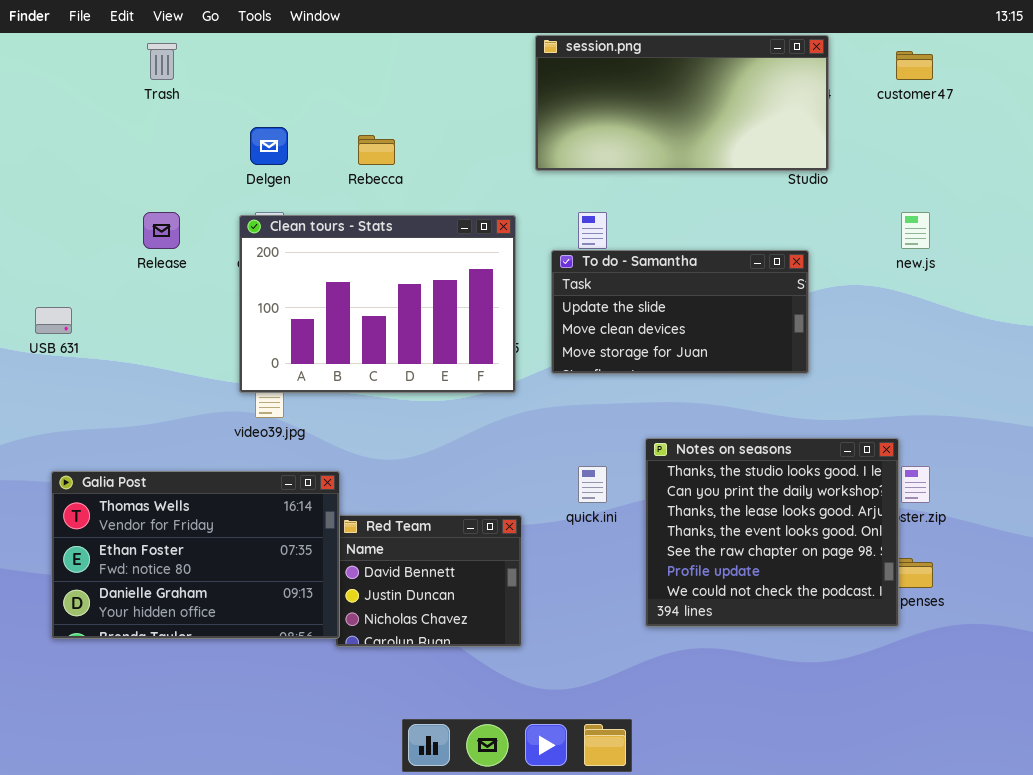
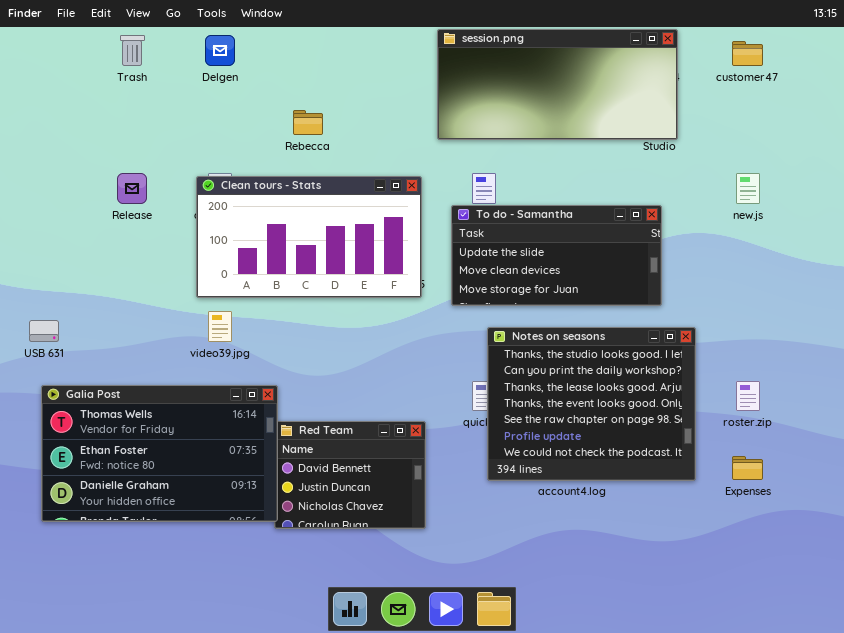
Delgen: [250,127,288,165] -> [205,35,235,66], moved
Clean tours - Stats: [239,215,516,393] -> [196,176,422,298], resized
USB 631: [35,307,72,334] -> [29,320,59,342], moved
Notes on seasons: [645,438,899,627] -> [487,327,696,481], moved

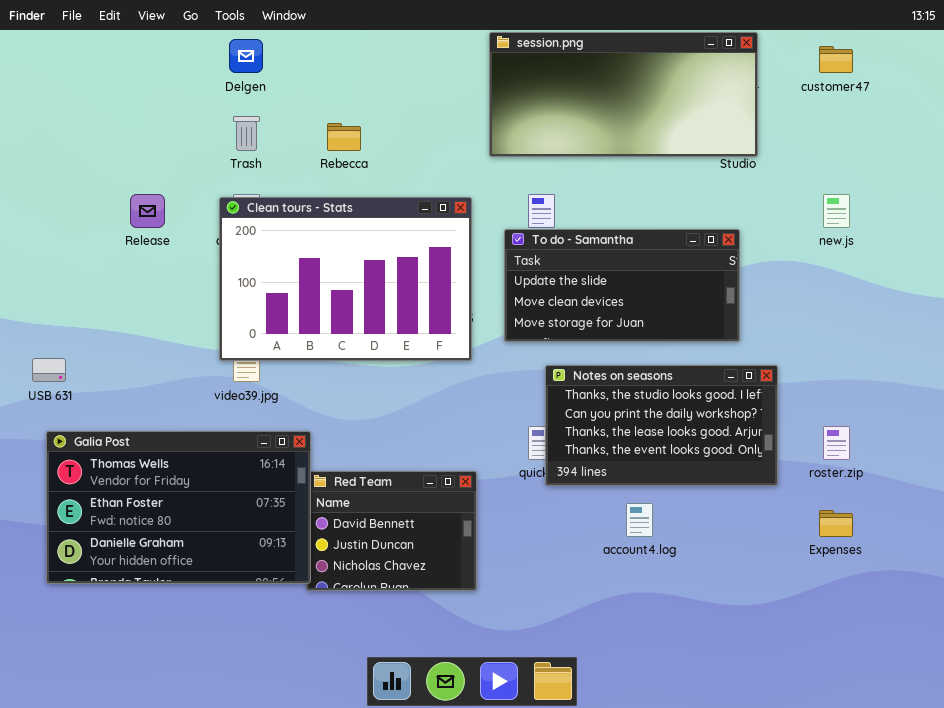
Trash: [120,35,145,66] -> [233,116,260,151], moved
Clean tours - Stats: [196,176,422,298] -> [219,197,472,361], resized
Notes on seasons: [487,327,696,481] -> [545,365,778,486], resized

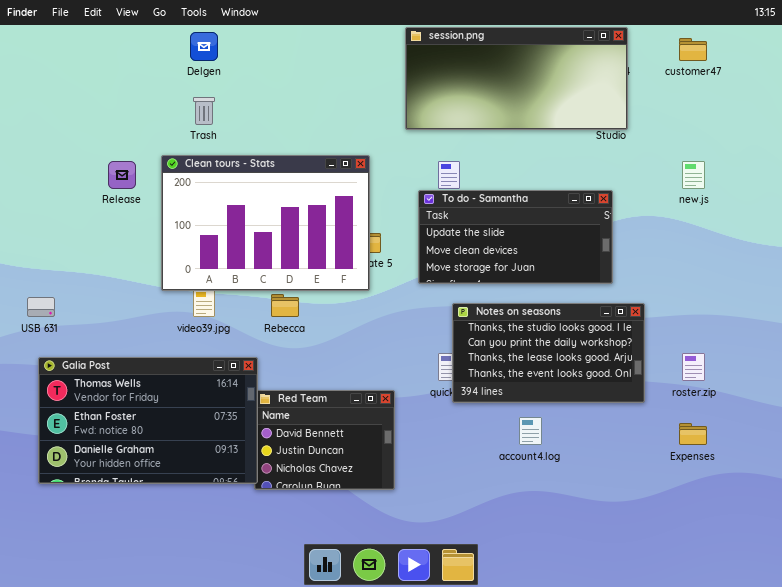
Rebecca: [327,123,361,151] -> [271,294,299,317], moved
Clean tours - Stats: [219,197,472,361] -> [161,155,370,291], moved

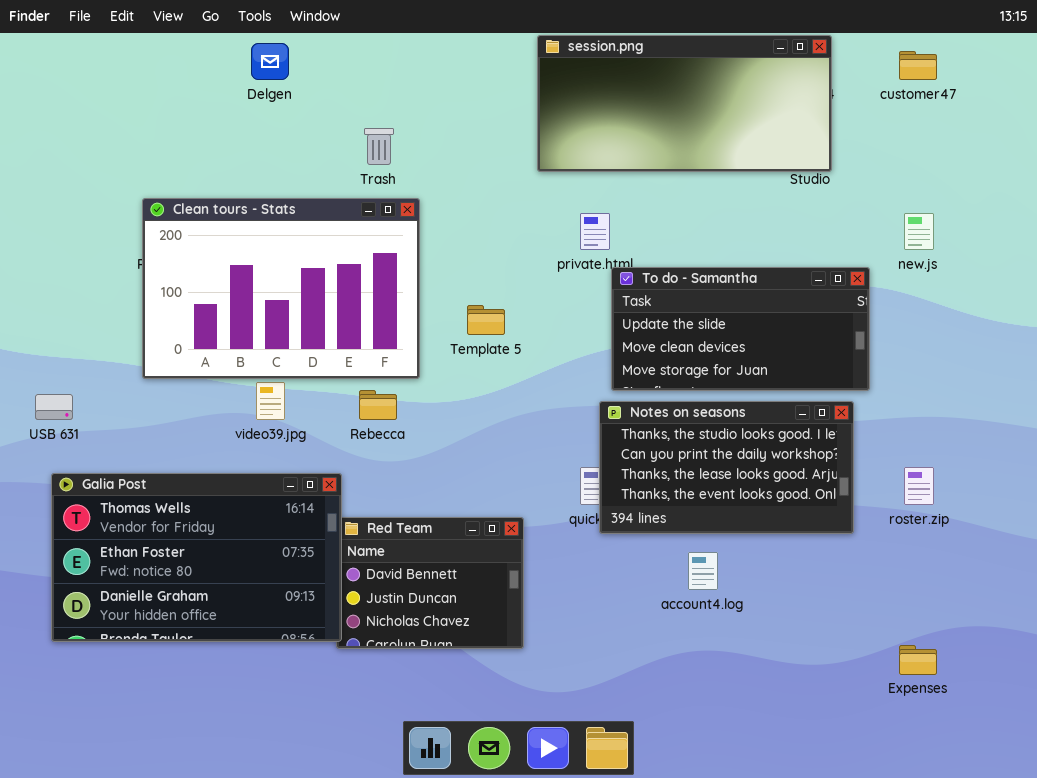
Trash: [193,97,215,125] -> [364,128,394,165], moved
Clean tours - Stats: [161,155,370,291] -> [142,198,420,379], moved
To do - Samantha: [418,190,613,284] -> [611,267,870,391], moved
Expenses: [679,423,707,445] -> [899,645,937,675], moved

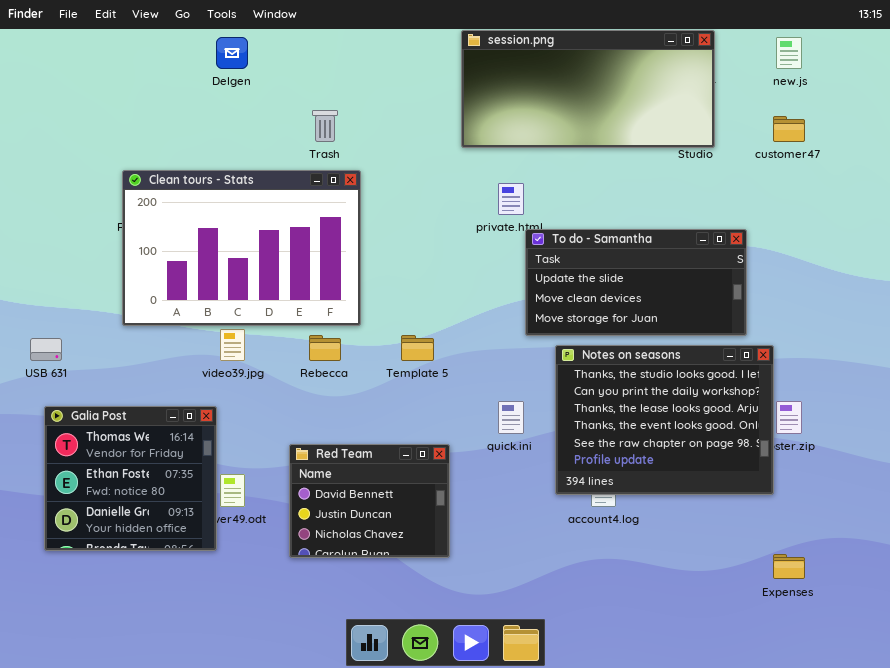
customer47: [899,51,937,80] -> [773,116,805,142], moved
new.js: [904,213,934,250] -> [776,37,802,69], moved
Template 5: [467,305,505,335] -> [401,335,434,361], moved
Notes on seasons: [599,401,854,534] -> [555,345,774,495], moved, resized
Galia Post: [51,473,342,642] -> [44,406,217,551], resized

